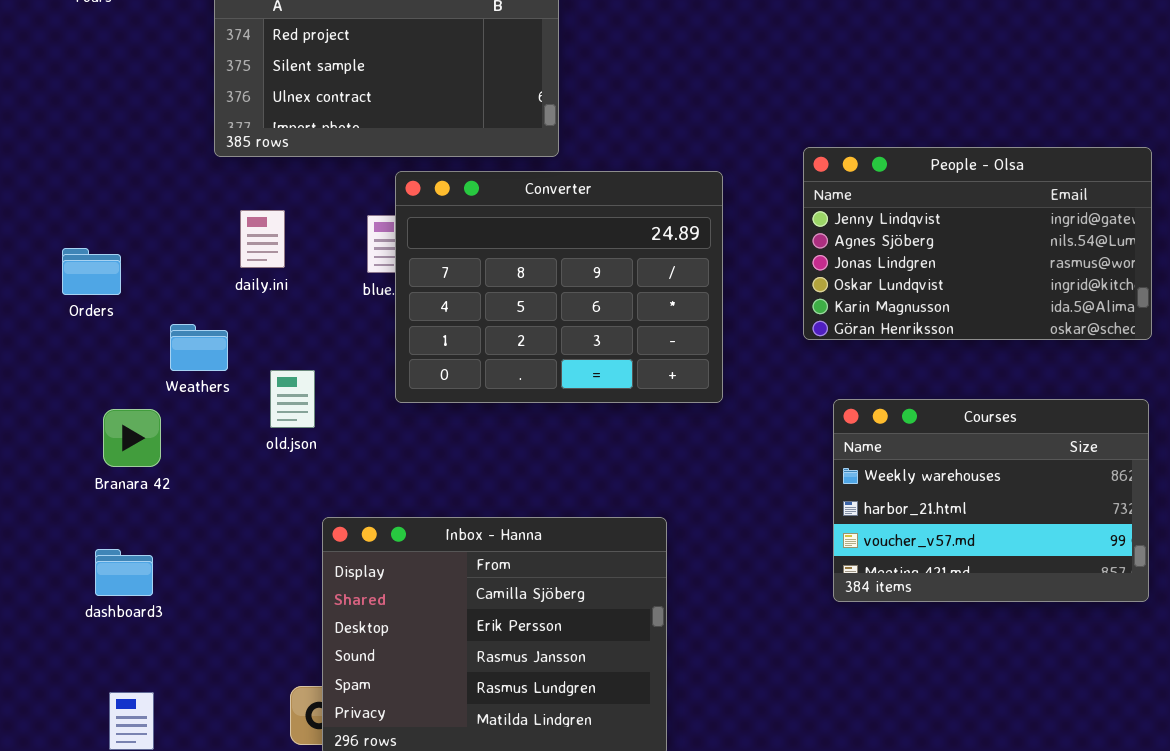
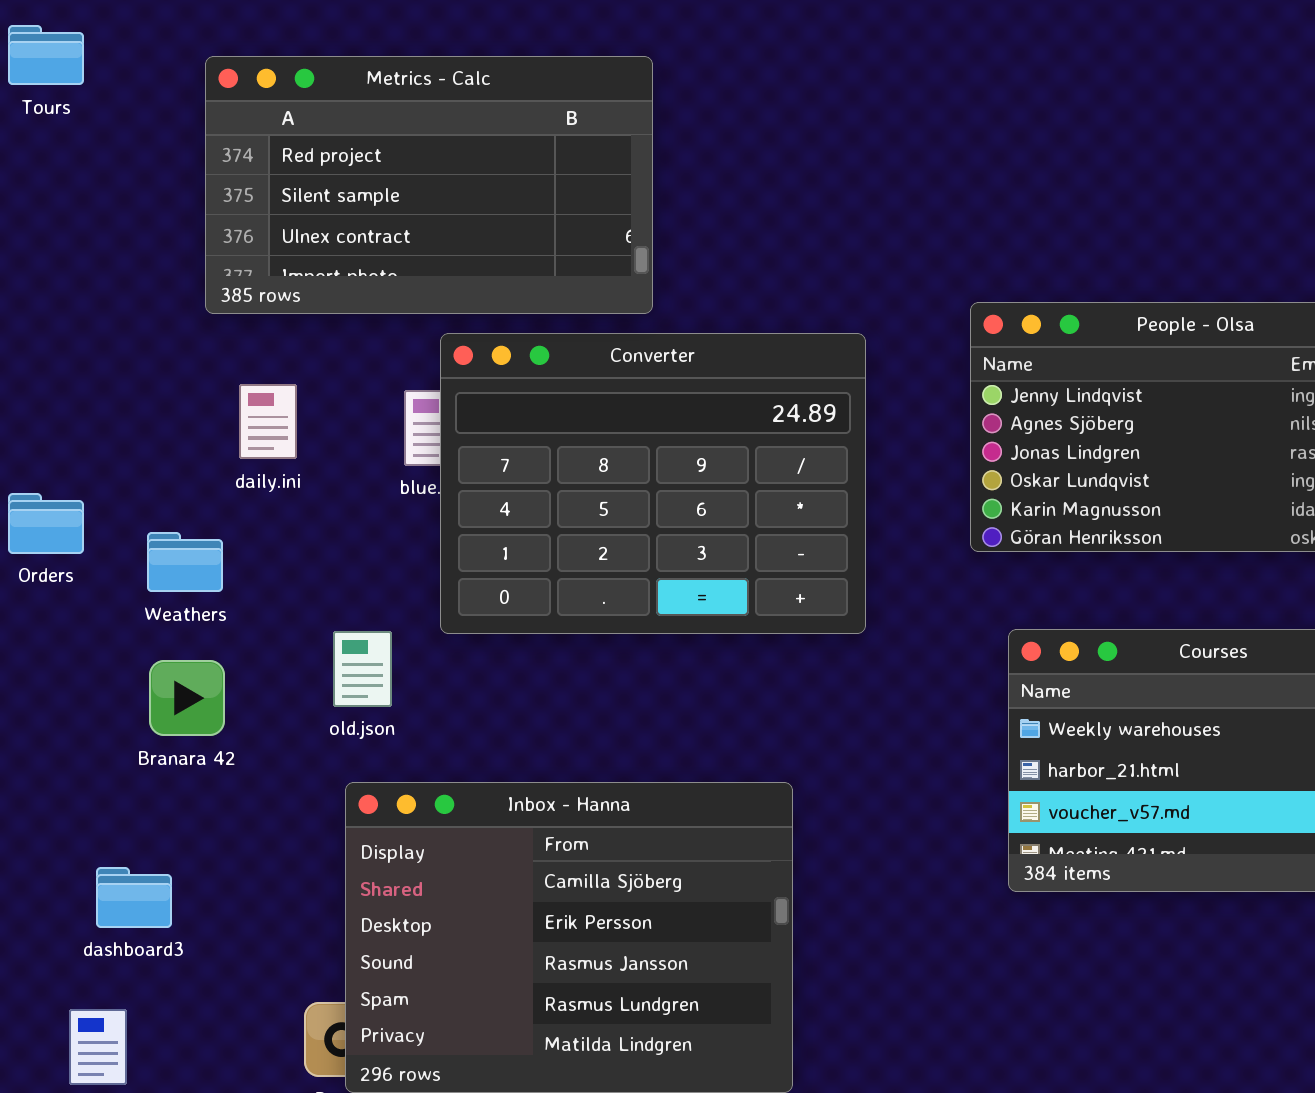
Orders: [62,248,121,295] -> [8,493,84,554], moved
old.json: [270,370,315,428] -> [333,631,392,707], moved
Branara 42: [103,409,161,467] -> [149,660,225,736], moved
dashboard3: [95,549,153,596] -> [96,867,172,928], moved

